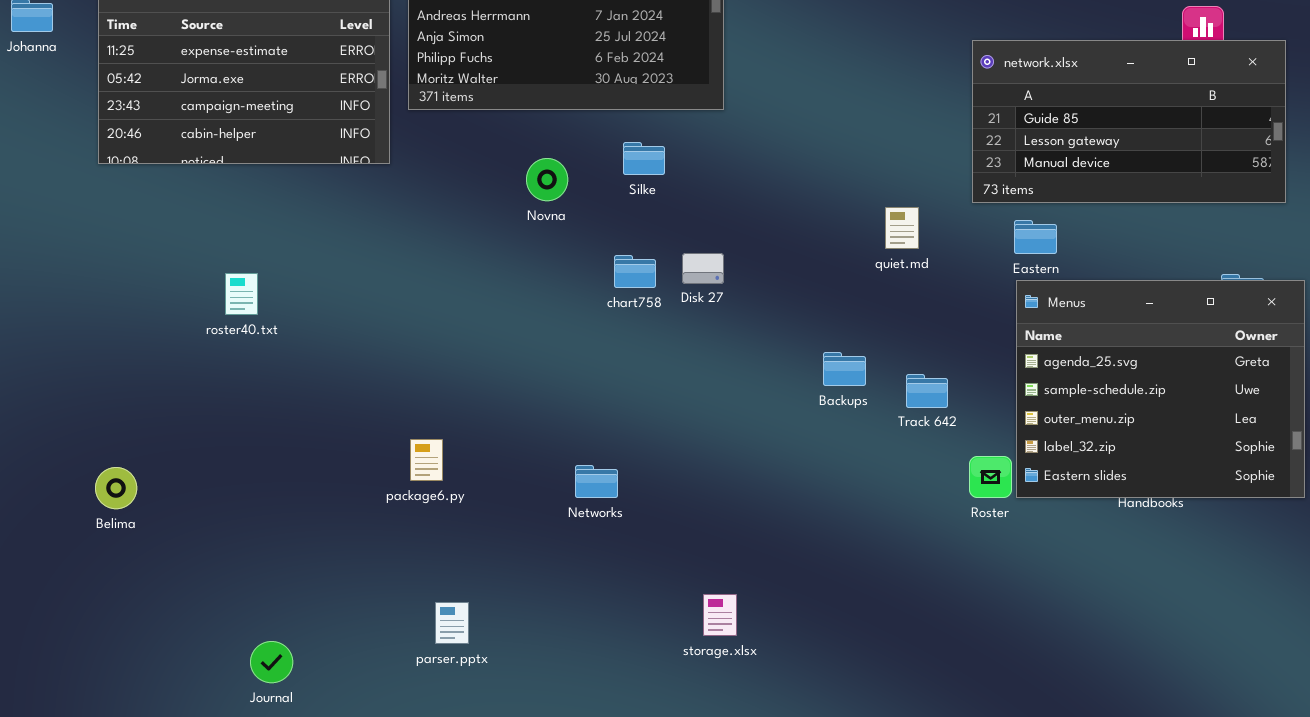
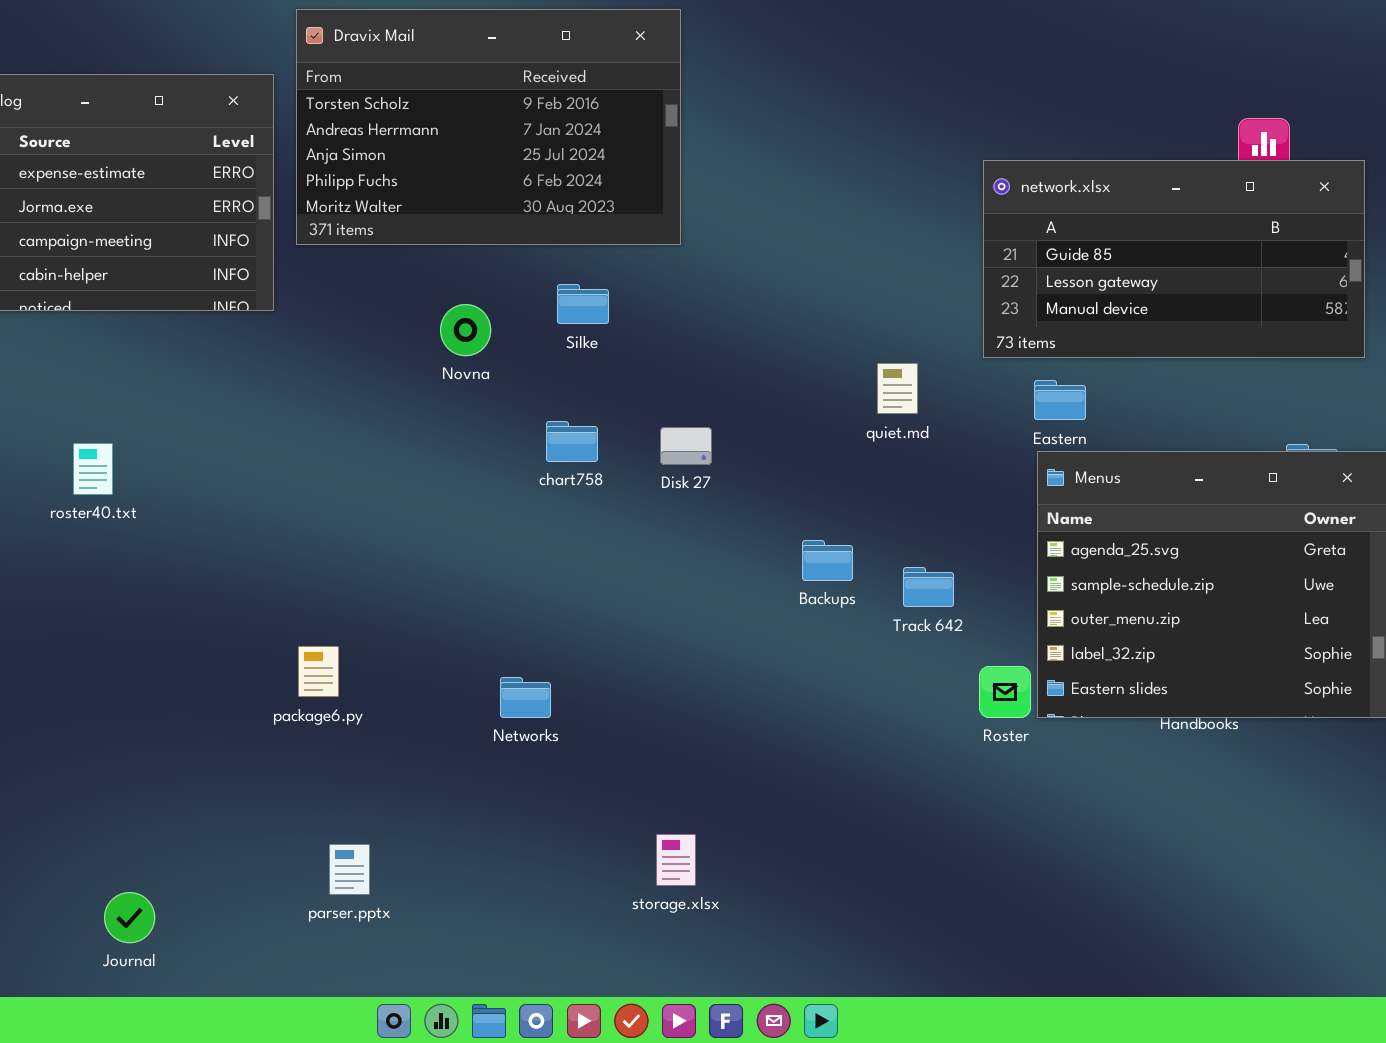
Disk 27: [682,253,724,284] -> [660,427,712,465], moved

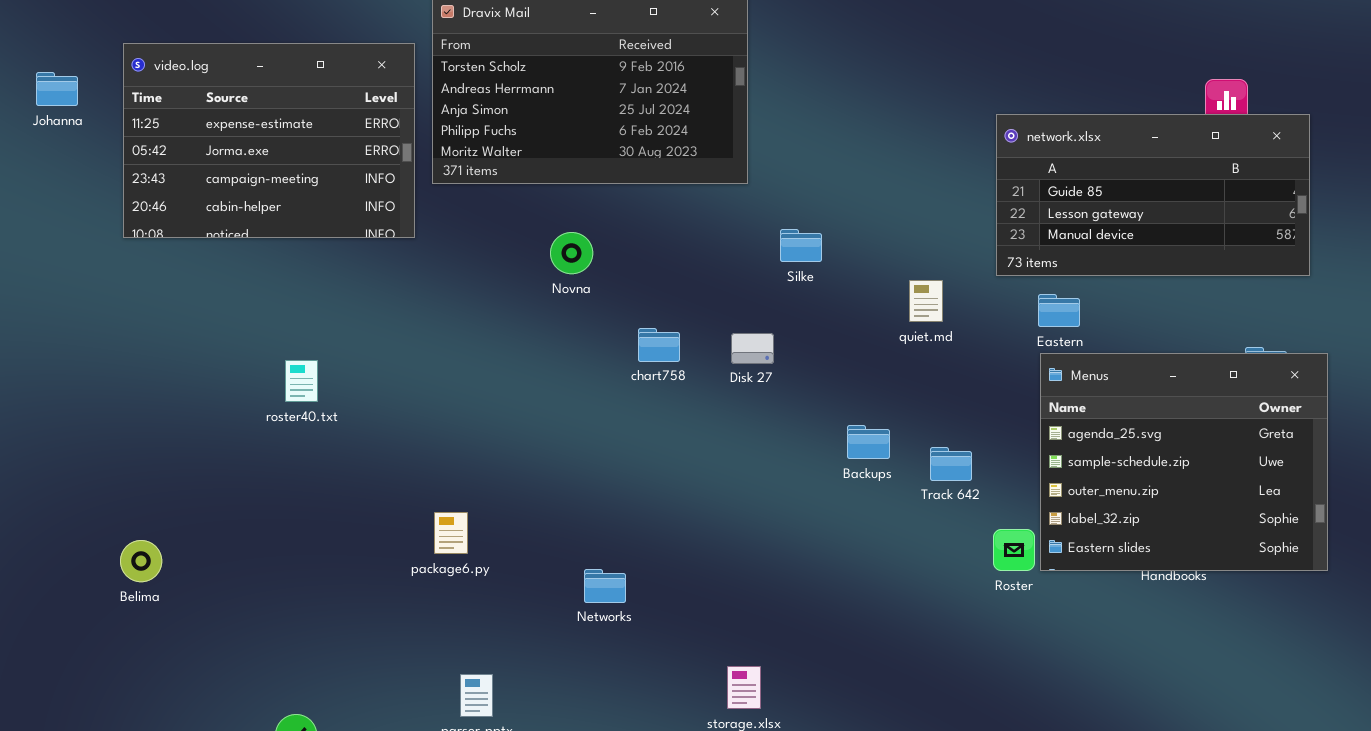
Silke: [557,284,609,324] -> [780,229,822,262], moved
roster40.txt: [73,443,113,495] -> [285,360,318,402], moved
Networks: [500,677,551,718] -> [584,569,626,603], moved

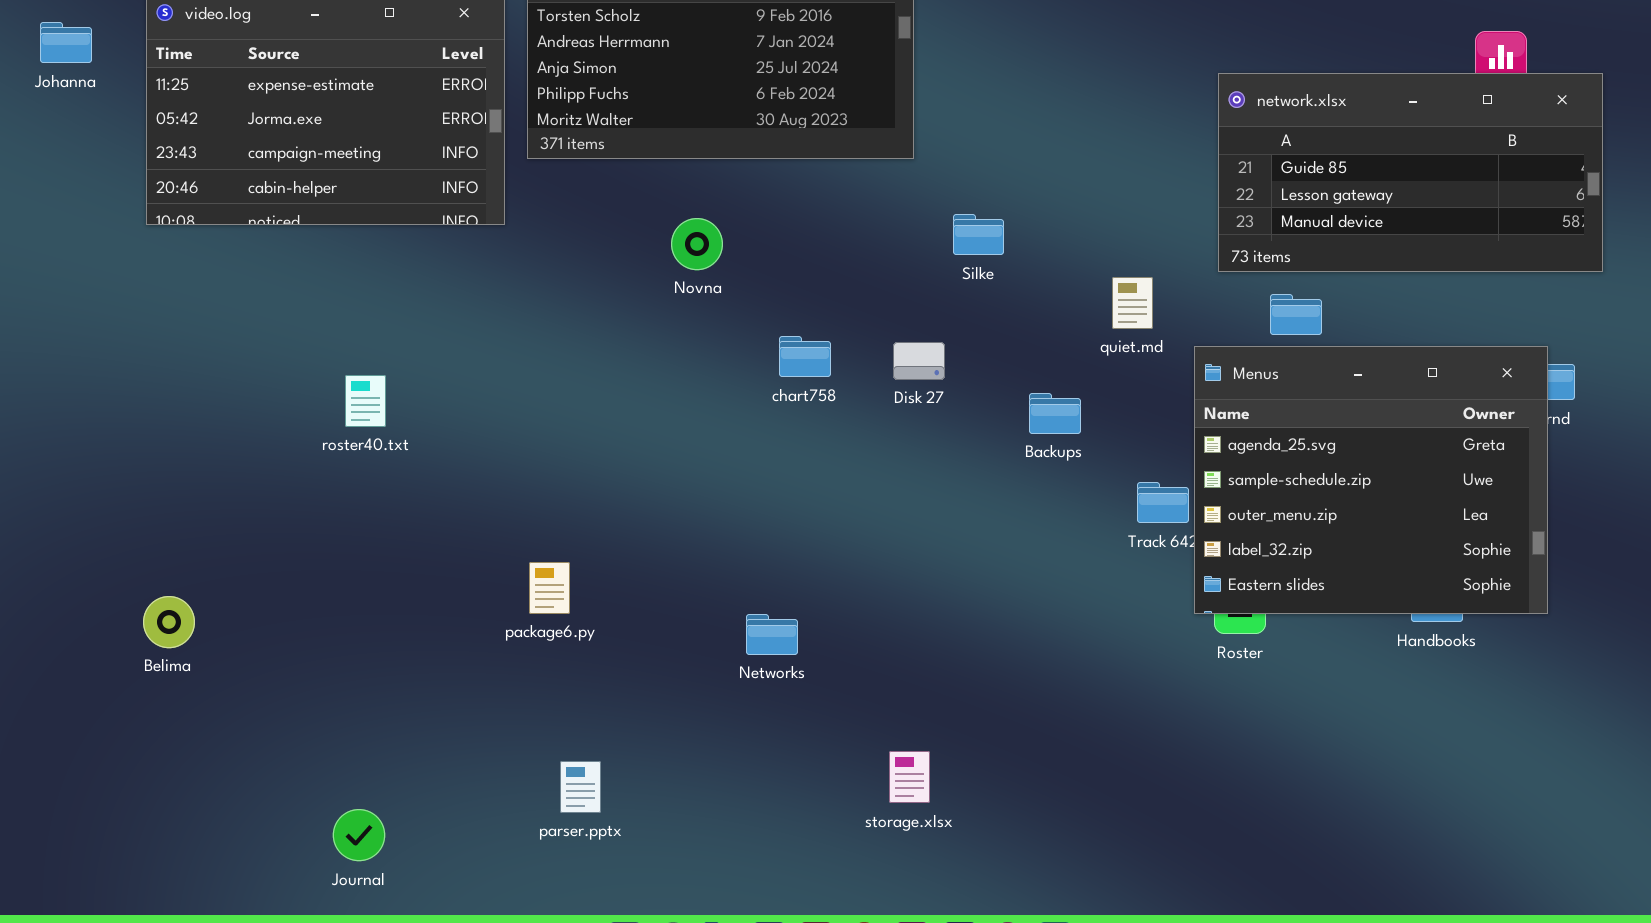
Menus: [1040,353,1328,571] -> [1194,346,1548,614], moved
Backups: [847,425,890,459] -> [1029,393,1081,434], moved
Networks: [584,569,626,603] -> [746,614,798,655], moved

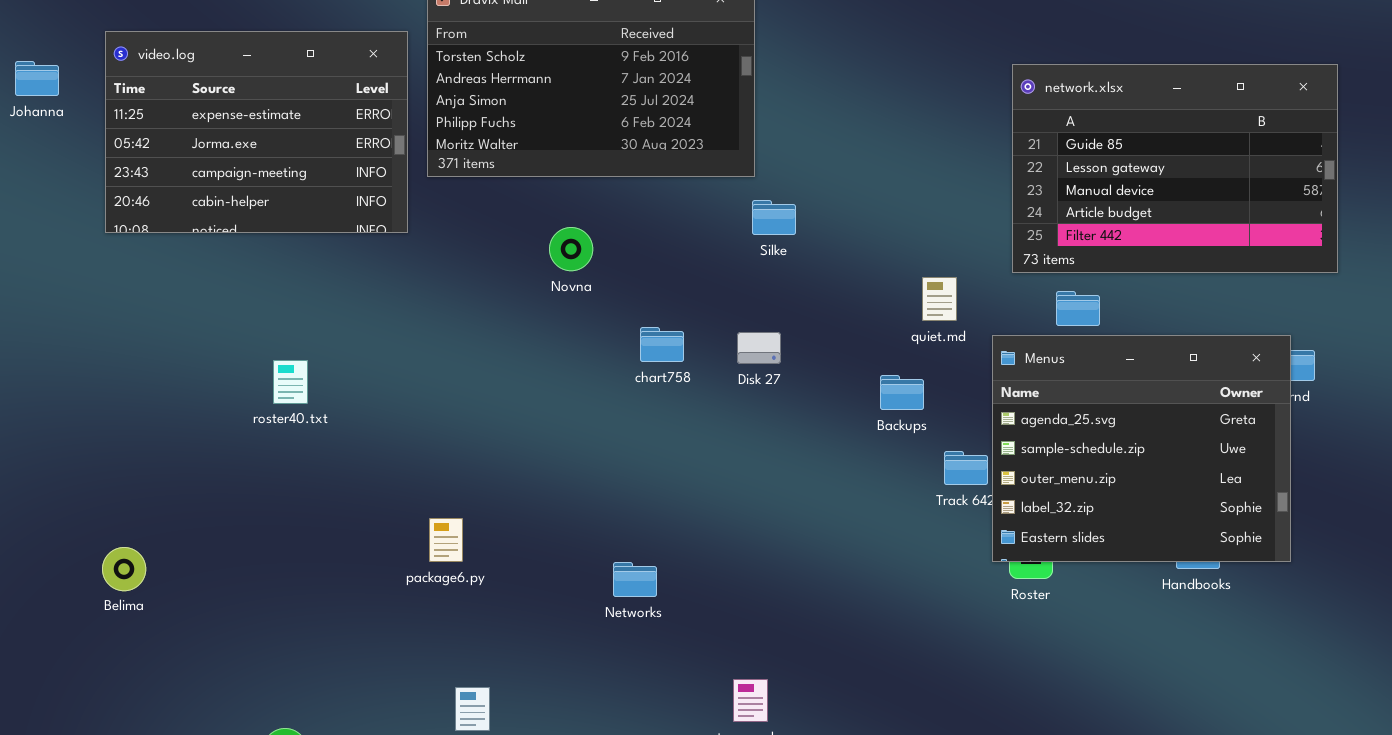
network.xlsx: [1218,73,1603,272] -> [1012,64,1338,273], resized
Silke: [953,214,1004,255] -> [752,200,796,235], moved
Backups: [1029,393,1081,434] -> [880,375,924,410], moved

